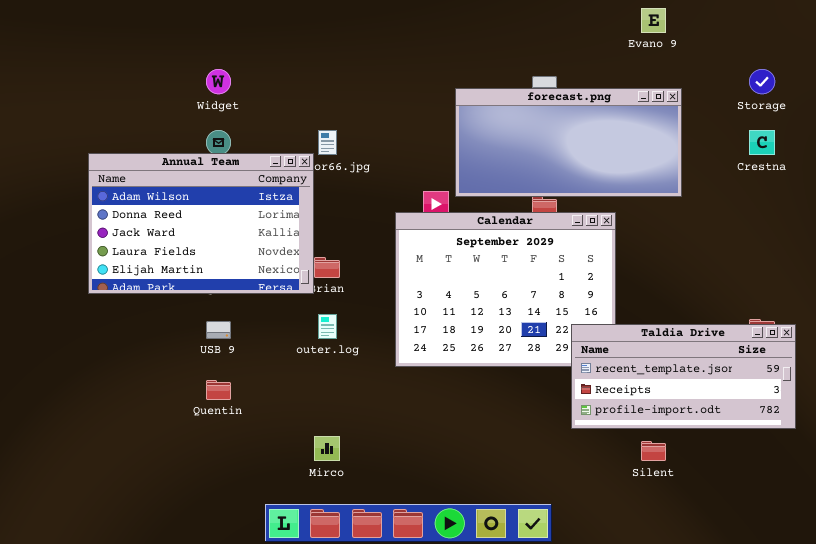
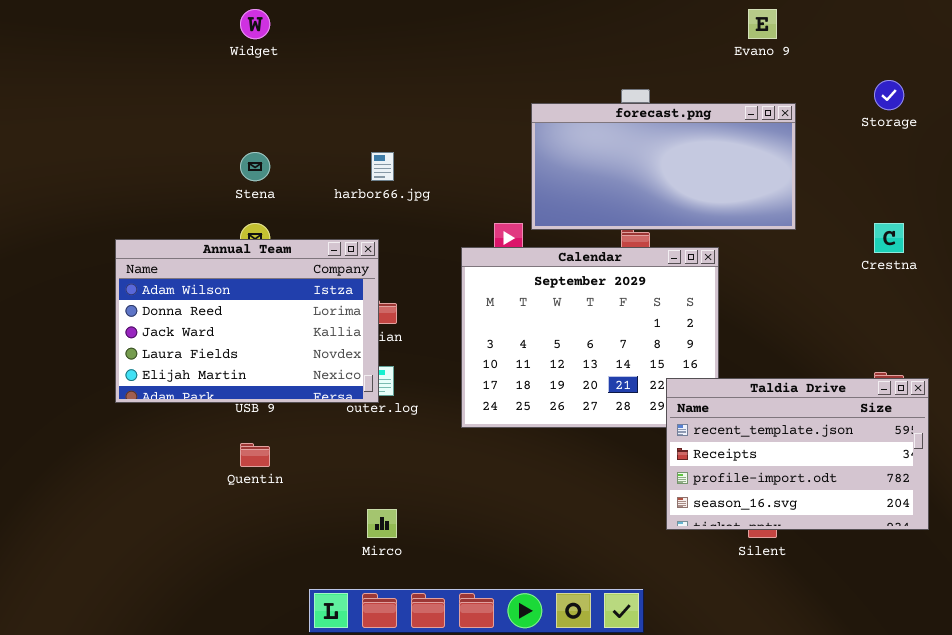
Widget: [206,69,231,94] -> [240,9,270,39], moved
Crestna: [749,130,775,155] -> [874,223,904,253], moved
Annual Team: [88,153,314,294] -> [115,239,379,403], moved
Taldia Drive: [571,324,796,429] -> [666,378,929,530], resized

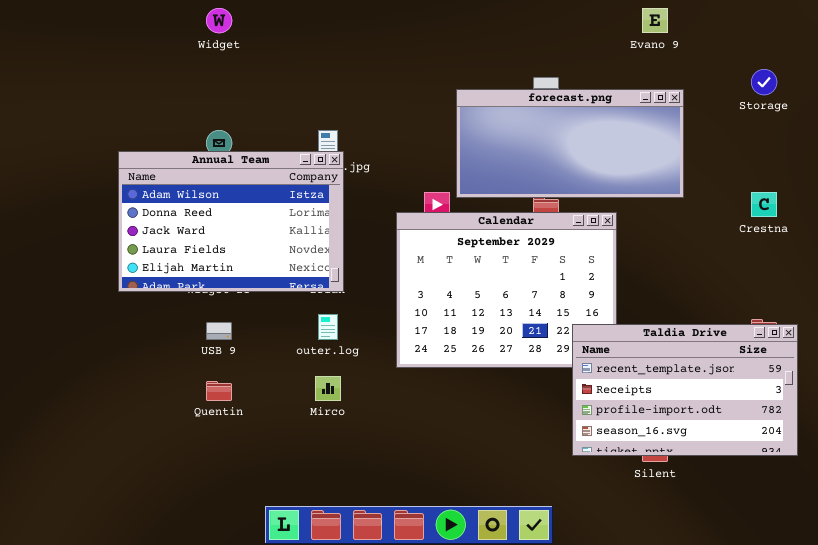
Annual Team: [115,239,379,403] -> [118,151,344,292], moved
Mirco: [367,509,397,538] -> [315,376,341,401], moved

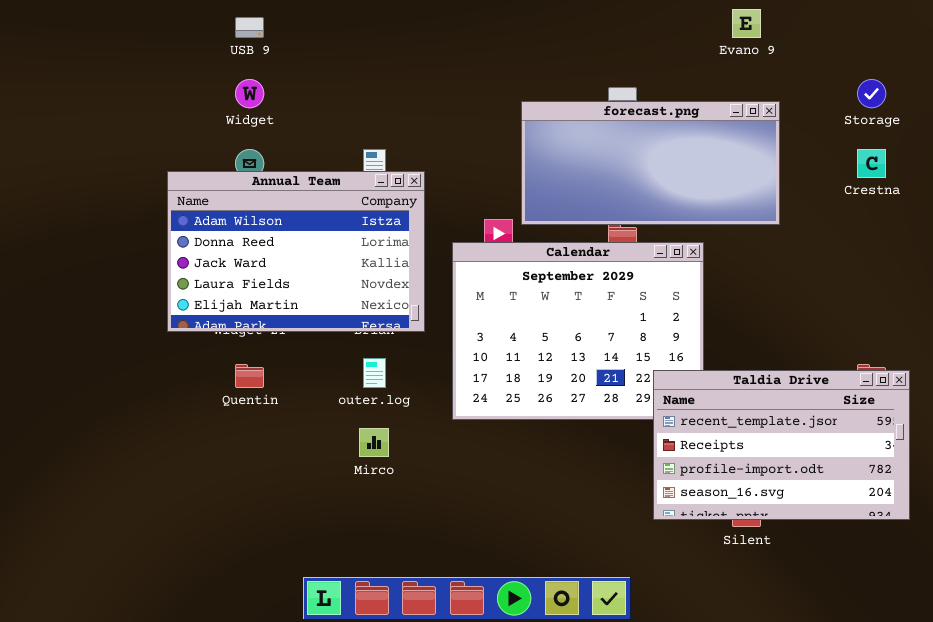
Widget: [206,8,232,33] -> [235,79,264,108], moved
Annual Team: [118,151,344,292] -> [167,171,425,332], moved
Crestna: [751,192,777,217] -> [857,149,886,178], moved
USB 9: [206,322,232,340] -> [235,17,264,38], moved
Quentin: [206,381,232,401] -> [235,364,264,388], moved

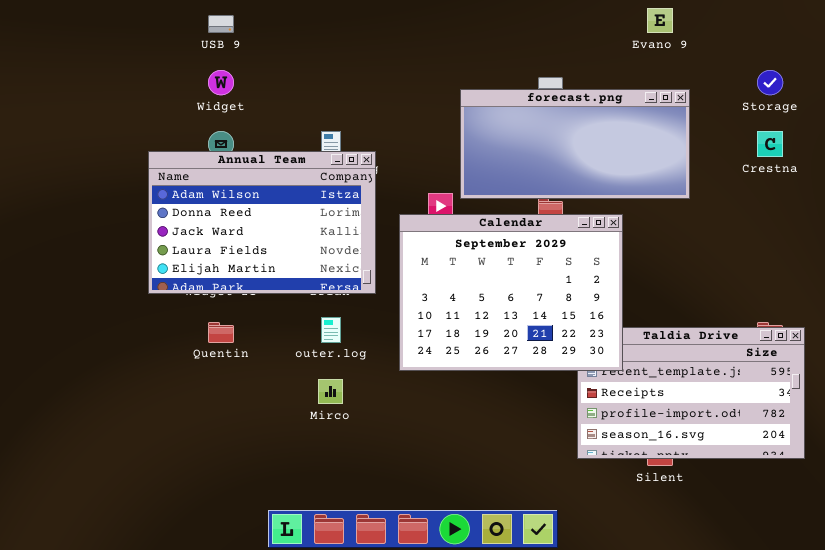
Calendar: [452,242,704,420] -> [399,214,623,371], raised

